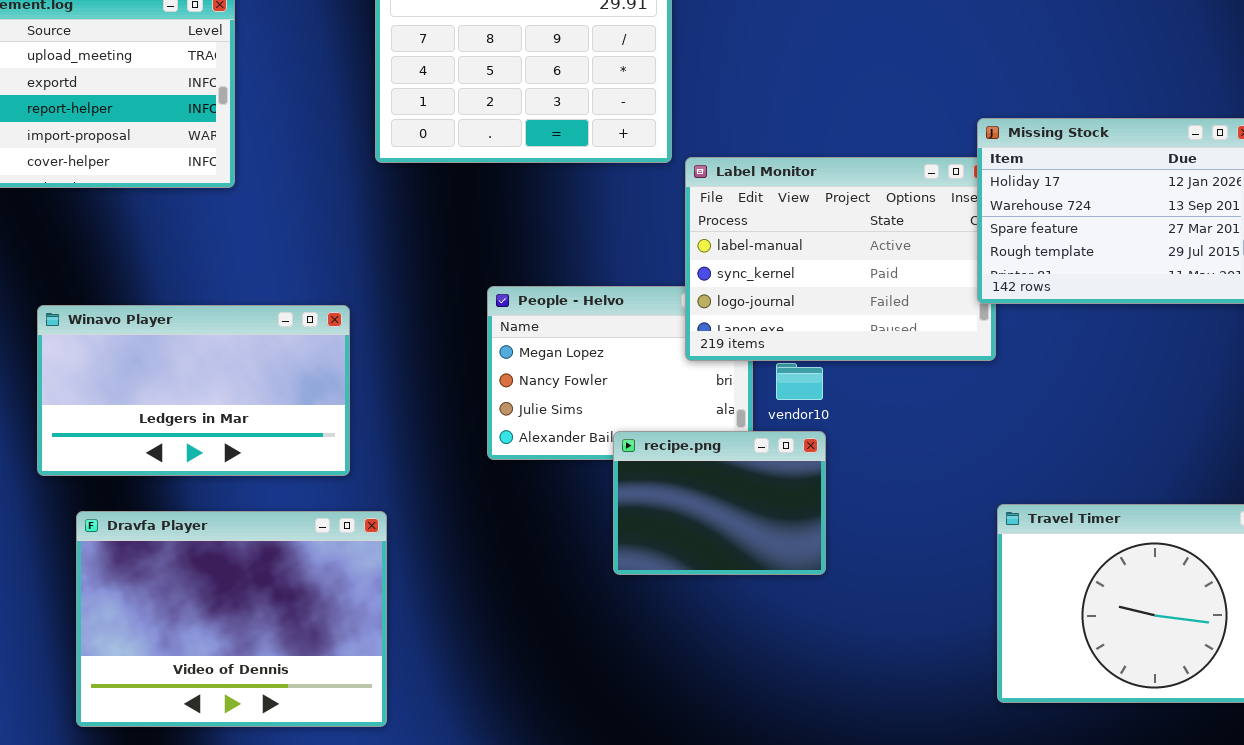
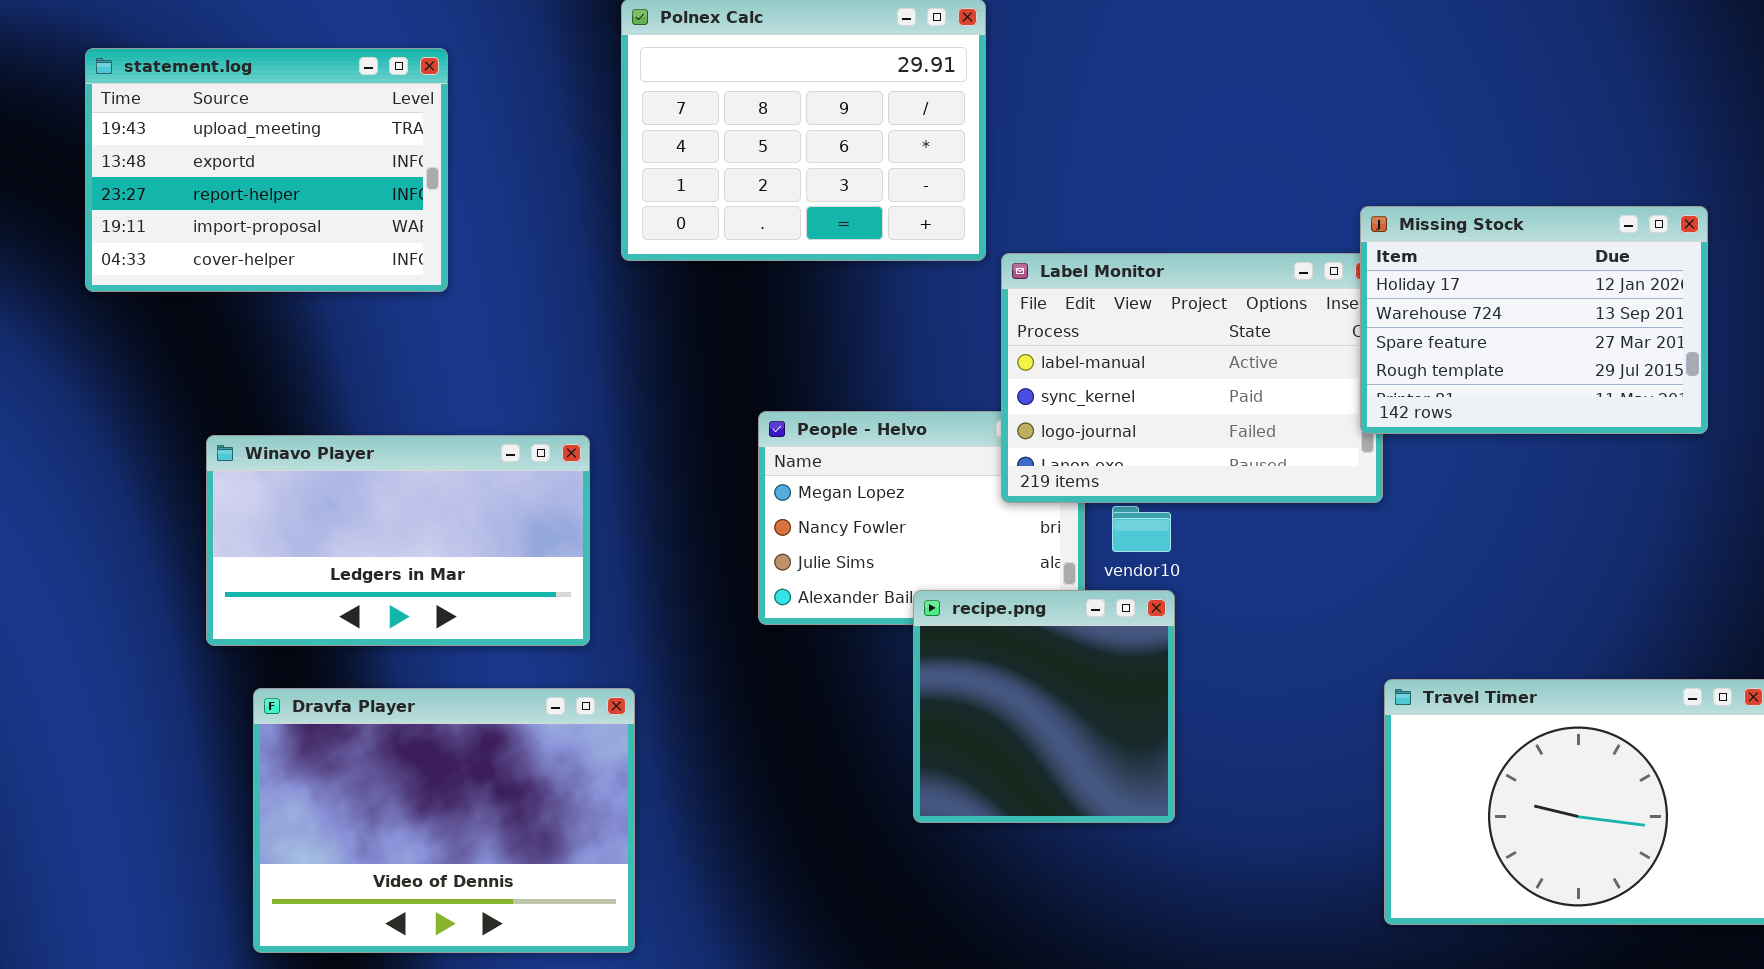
recipe.png: [613,431,826,575] -> [913,590,1175,823], resized

